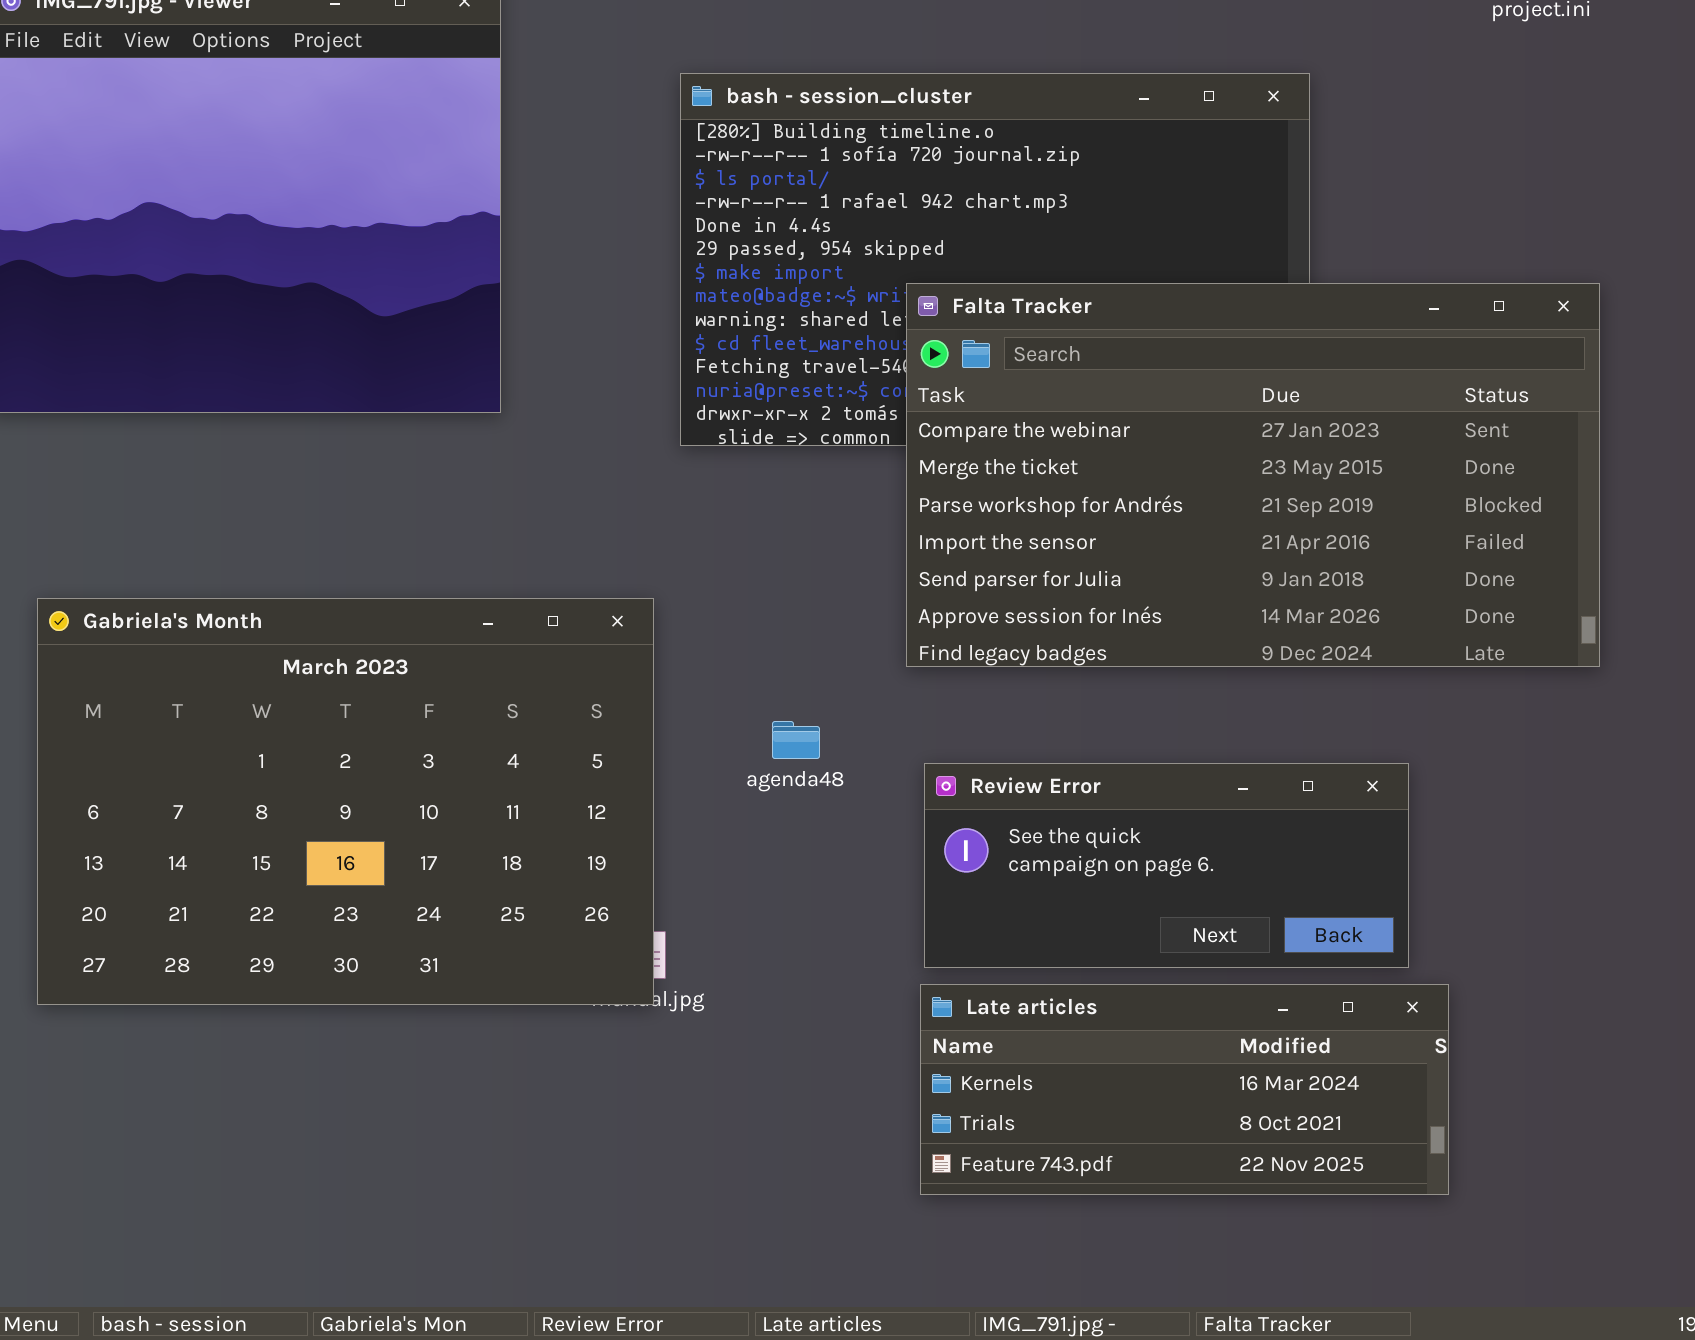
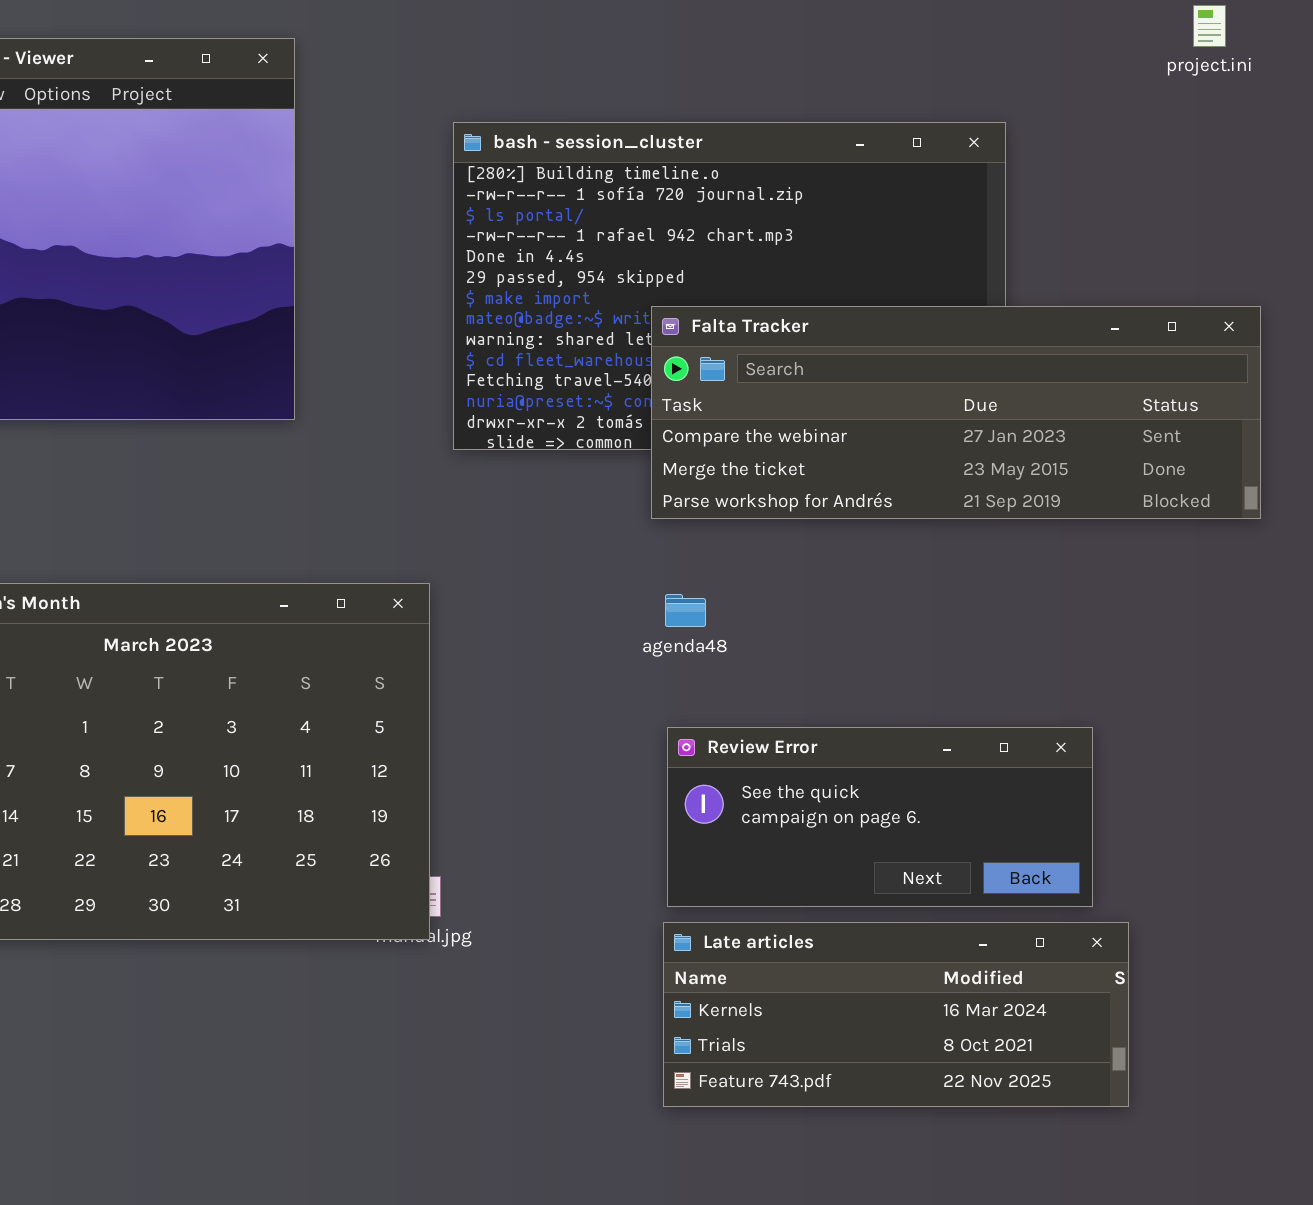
Falta Tracker: [906,283,1600,667] -> [651,306,1261,519], resized
agenda48: [772,721,820,759] -> [665,594,706,627], moved

